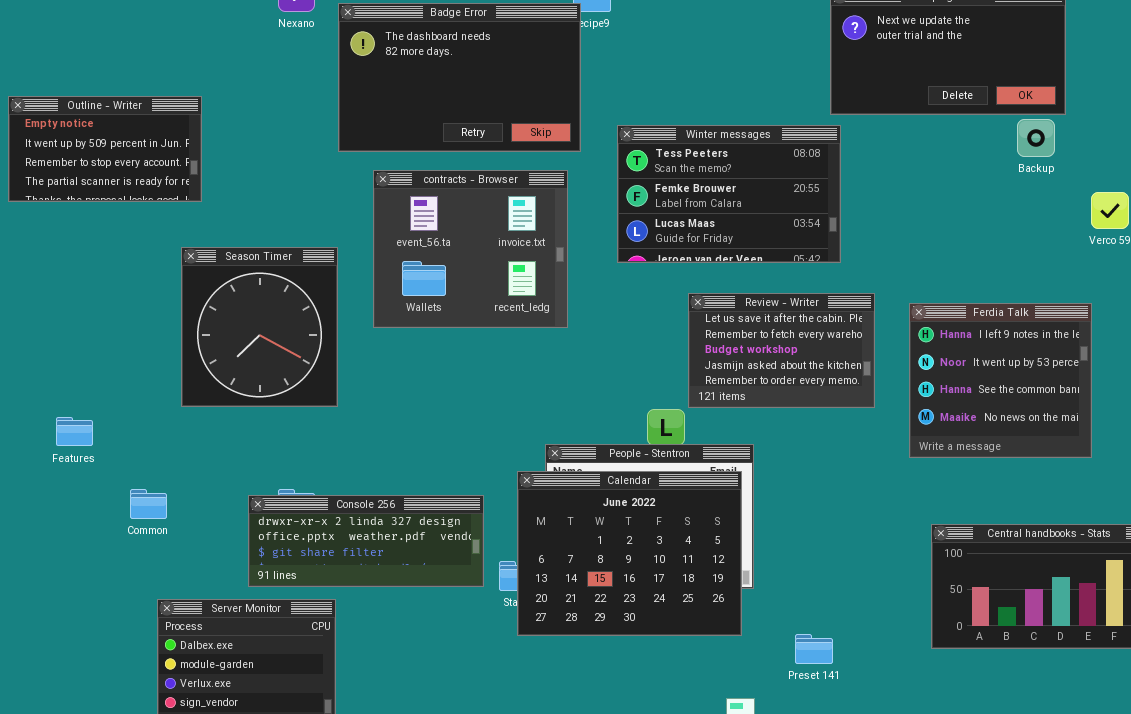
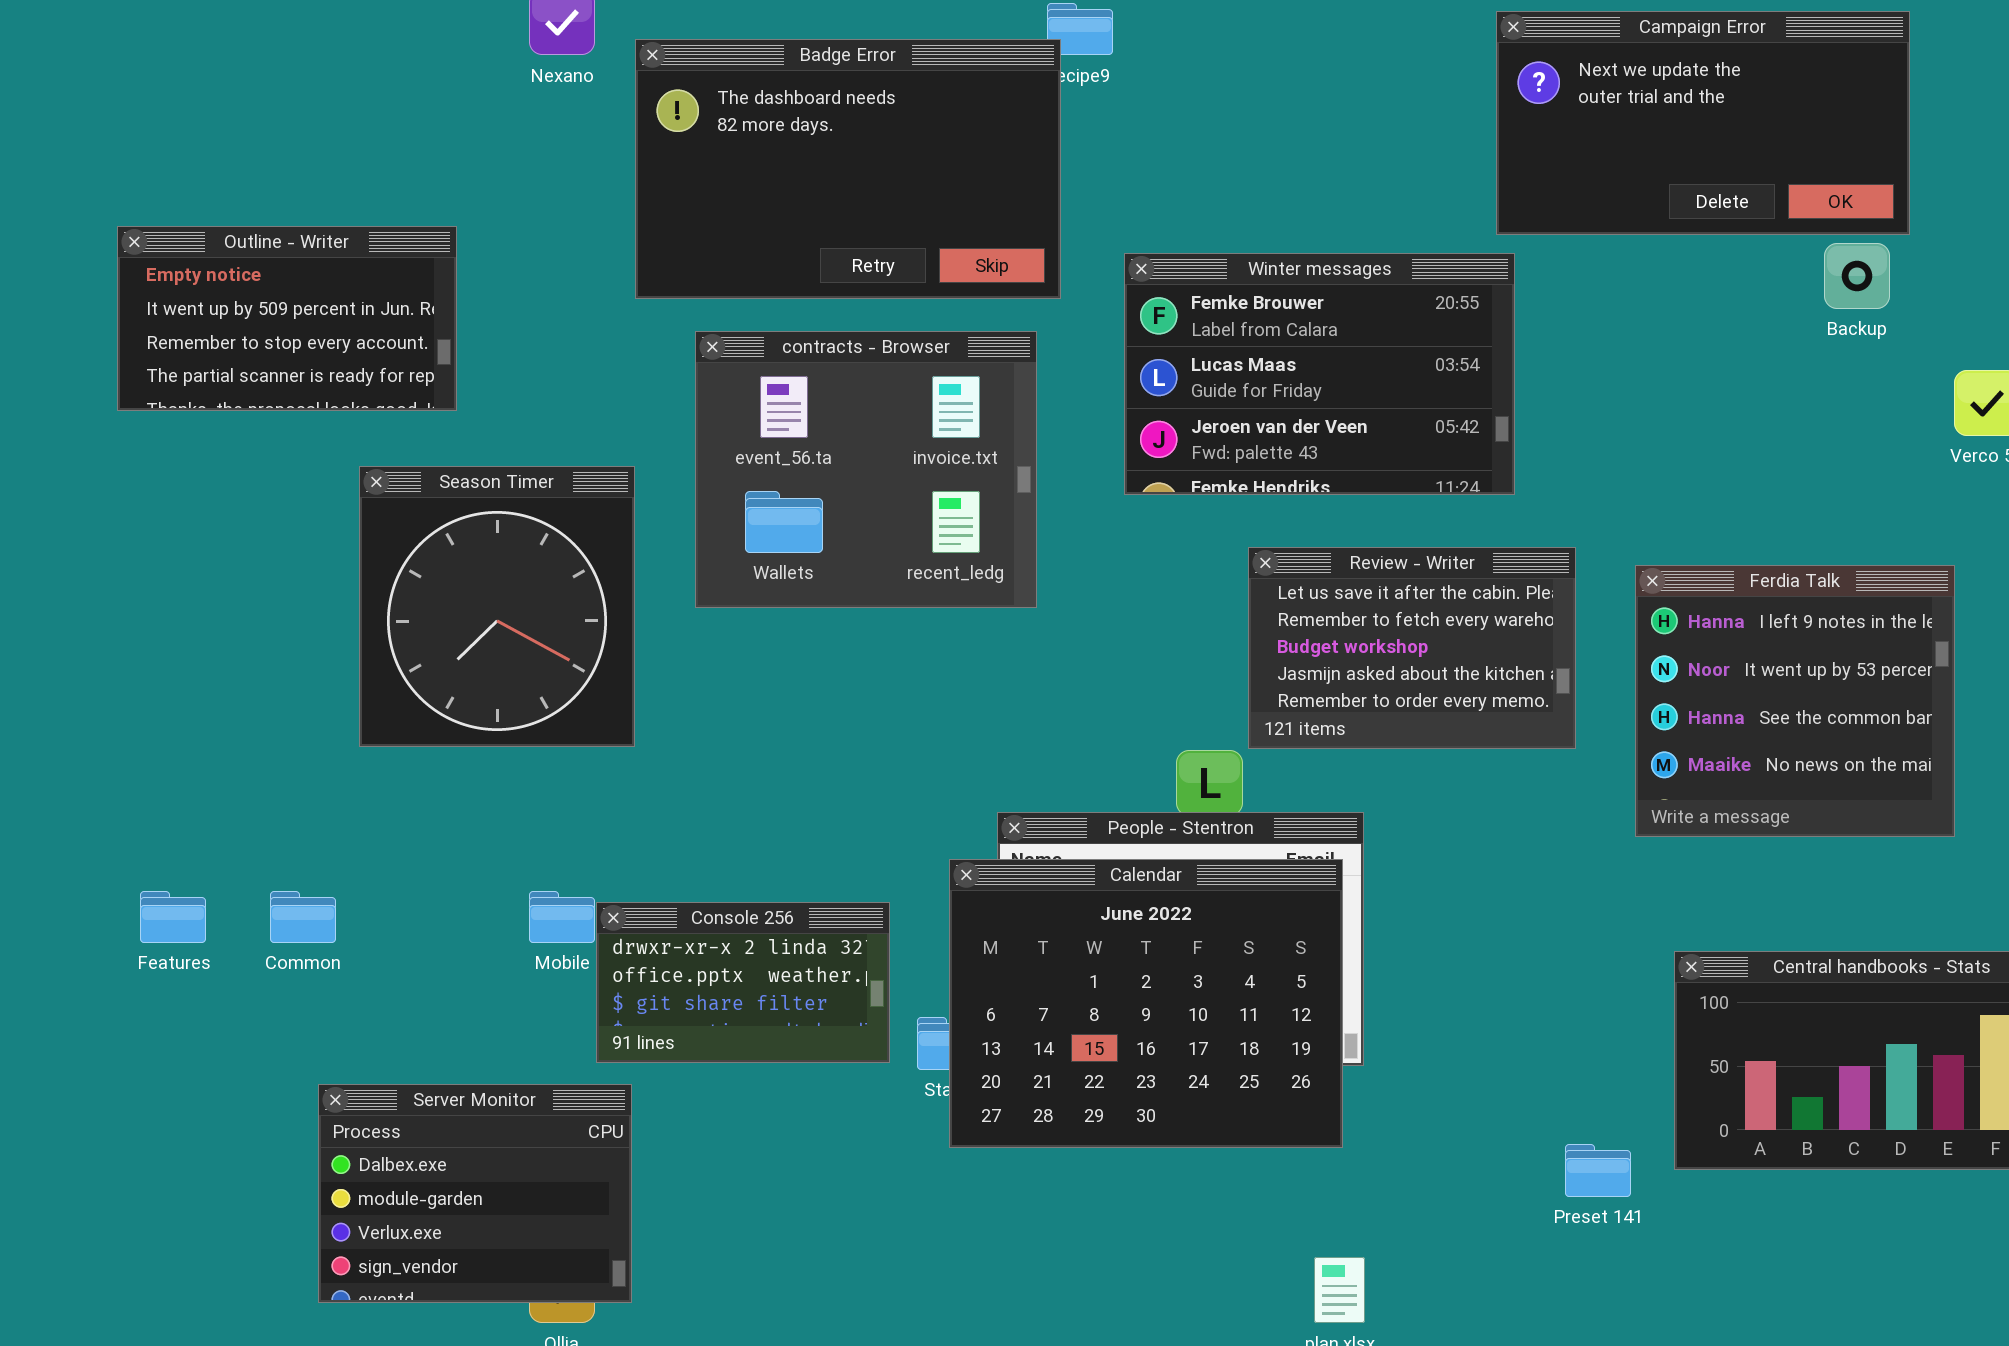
Outline - Writer: [8,96,202,202] -> [117,226,457,411], moved
Winter messages: [617,125,841,263] -> [1124,253,1515,495], scrolled down 1 row
Features: [56,417,93,446] -> [140,891,206,943], moved
Console 256: [248,495,484,587] -> [596,902,890,1063], resized
Preset 141: [795,634,833,664] -> [1565,1144,1631,1197], moved

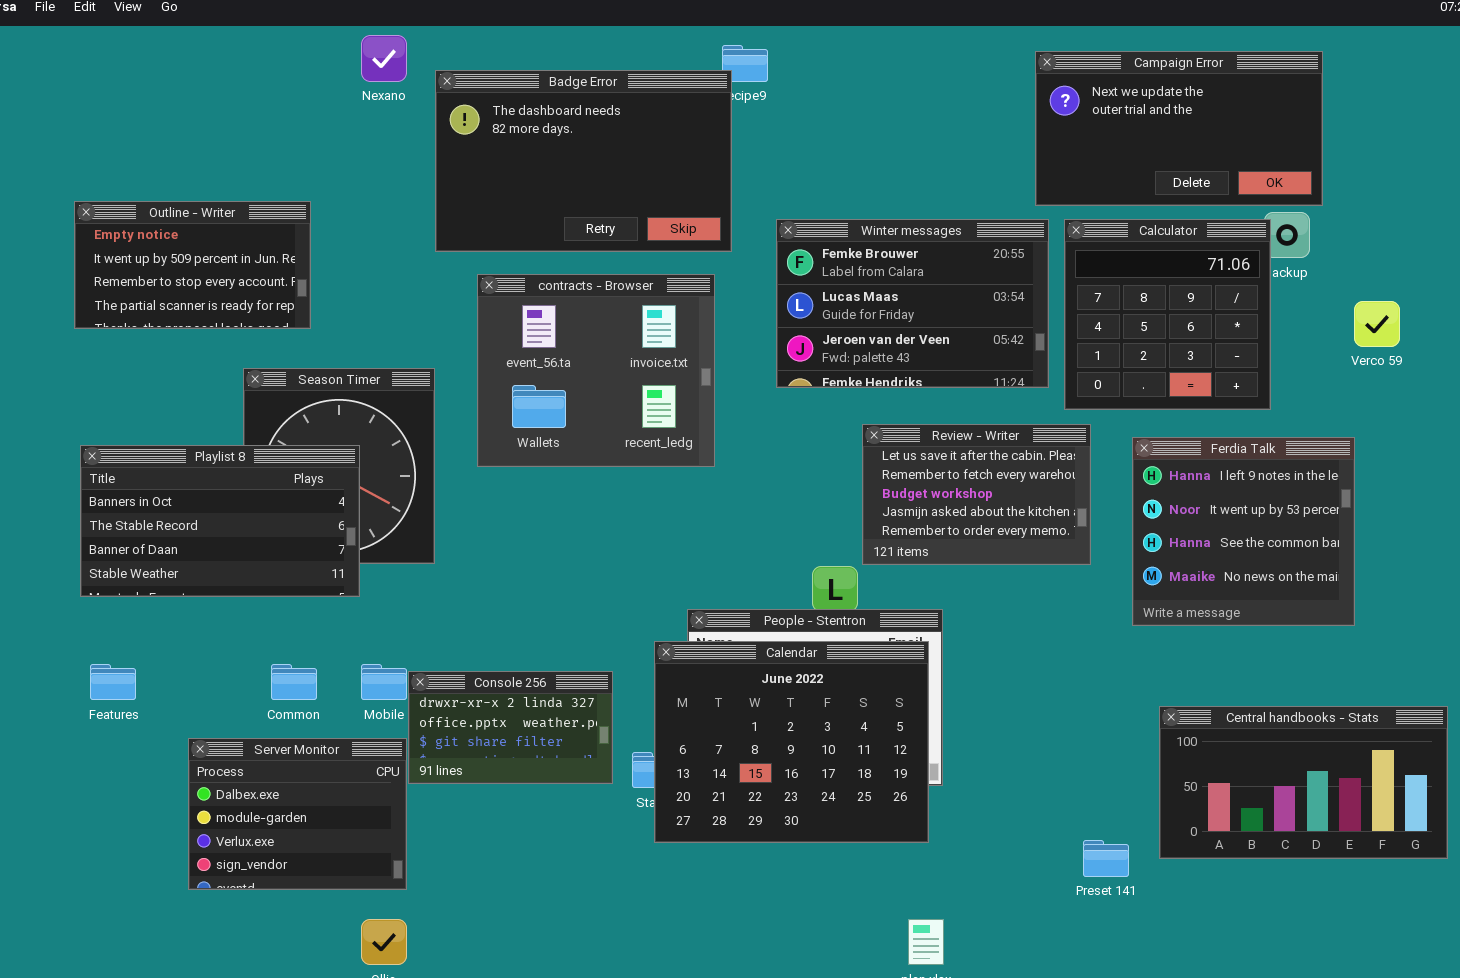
Calculator: none -> [1064,219,1271,410], opened
Playlist 8: none -> [80,445,360,597], opened
Common: [270,891,336,943] -> [271,664,317,700], moved
Server Monitor: [318,1084,632,1303] -> [188,738,407,890], moved

